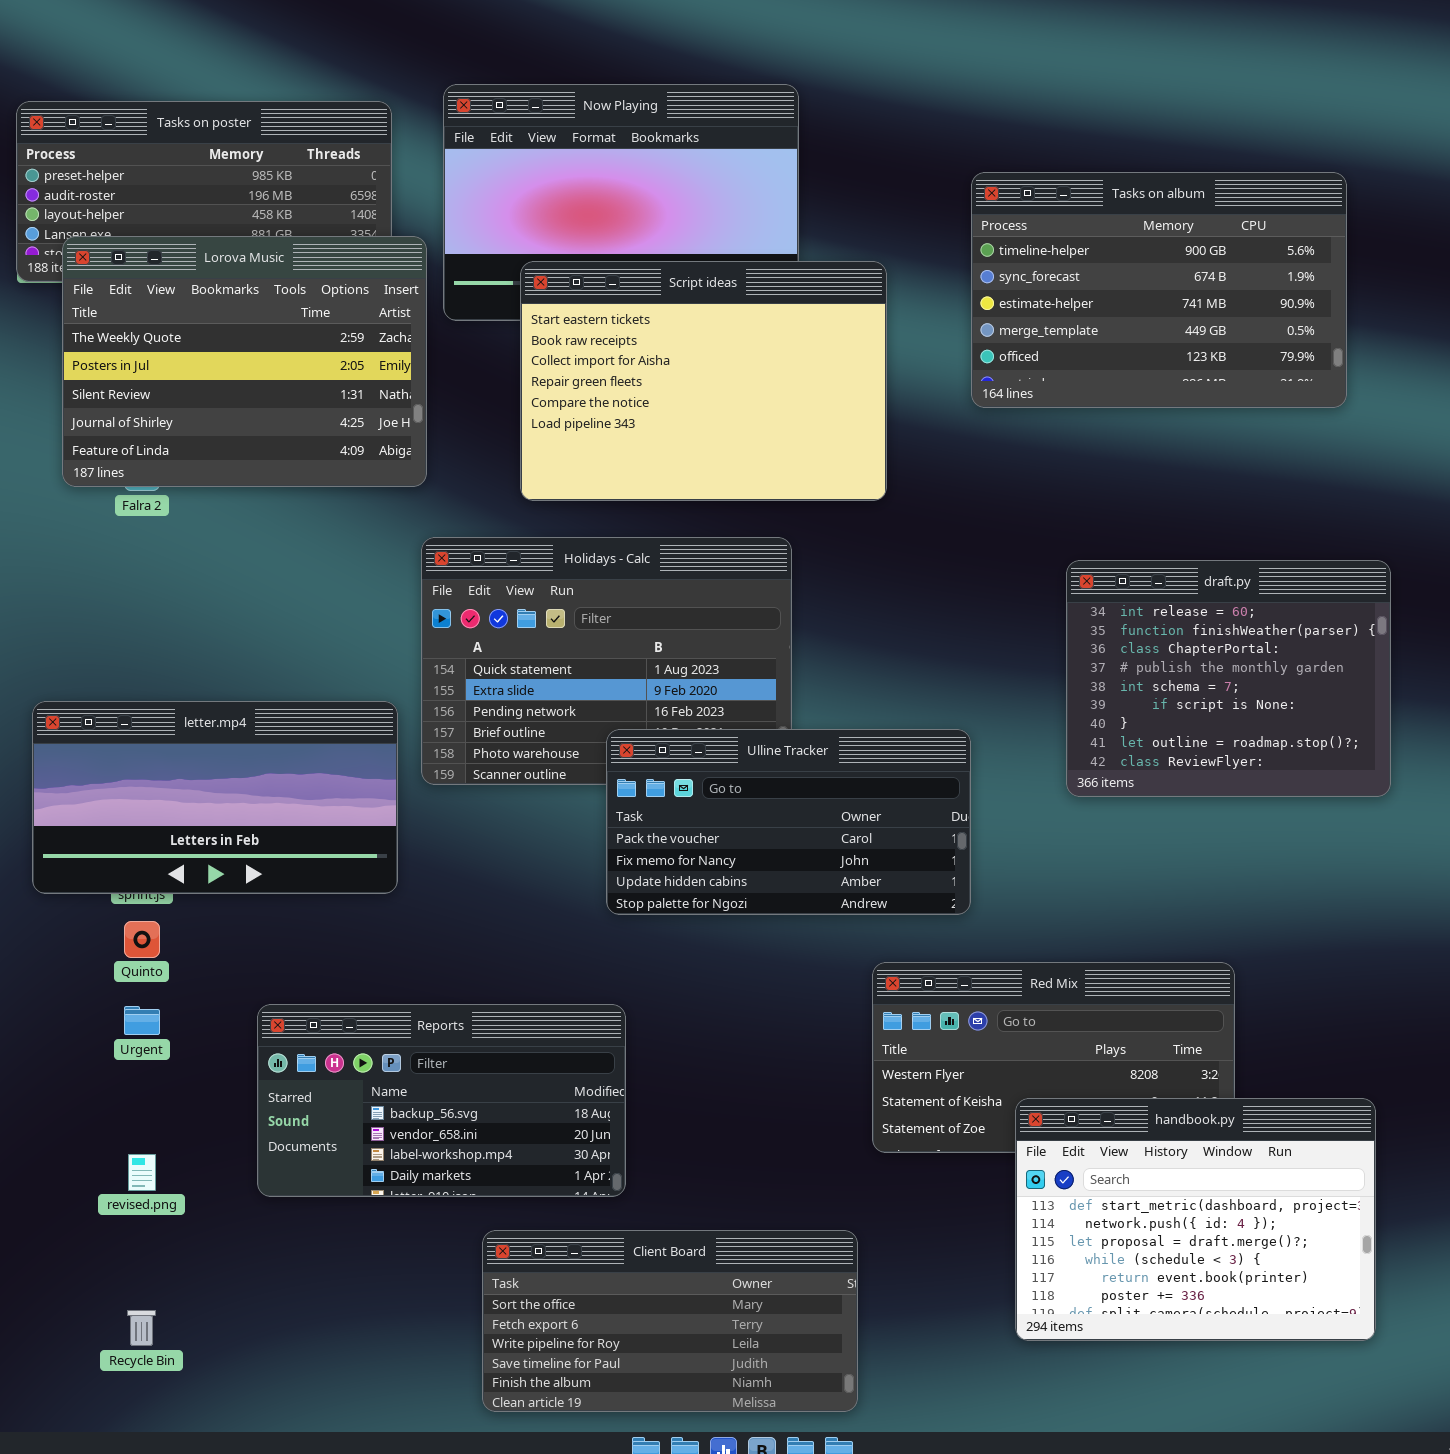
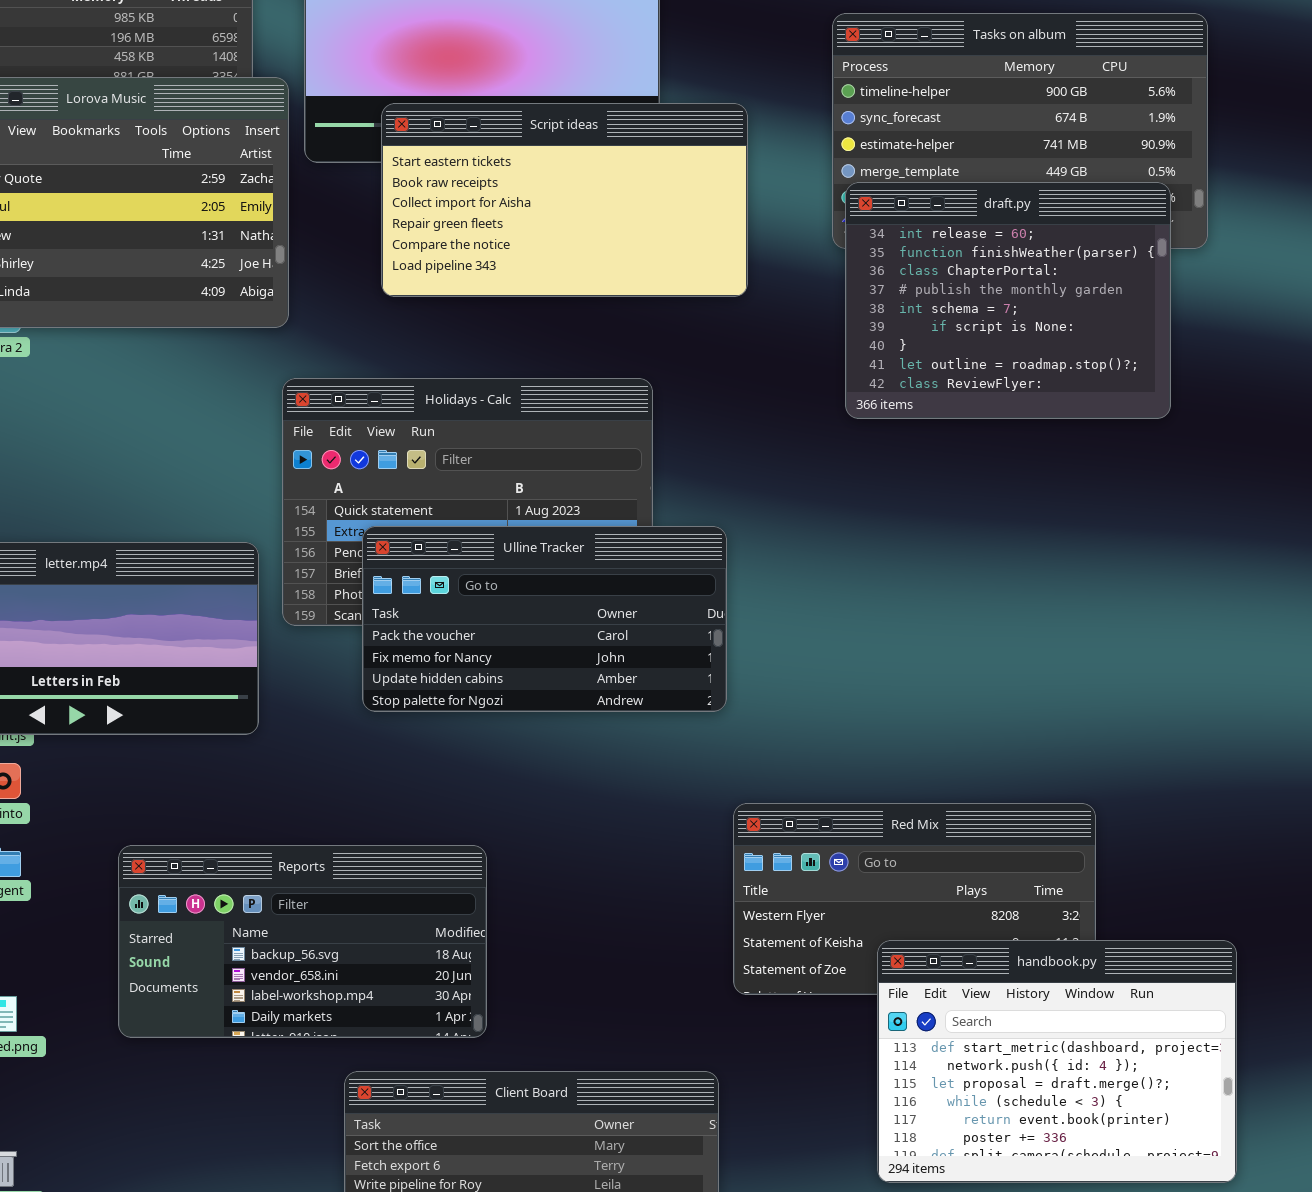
Script ideas: [520,261,887,501] -> [381,103,748,297], resized
draft.py: [1066,560,1391,797] -> [845,182,1171,419], moved
Ulline Tracker: [606,729,971,915] -> [362,526,727,712], moved

